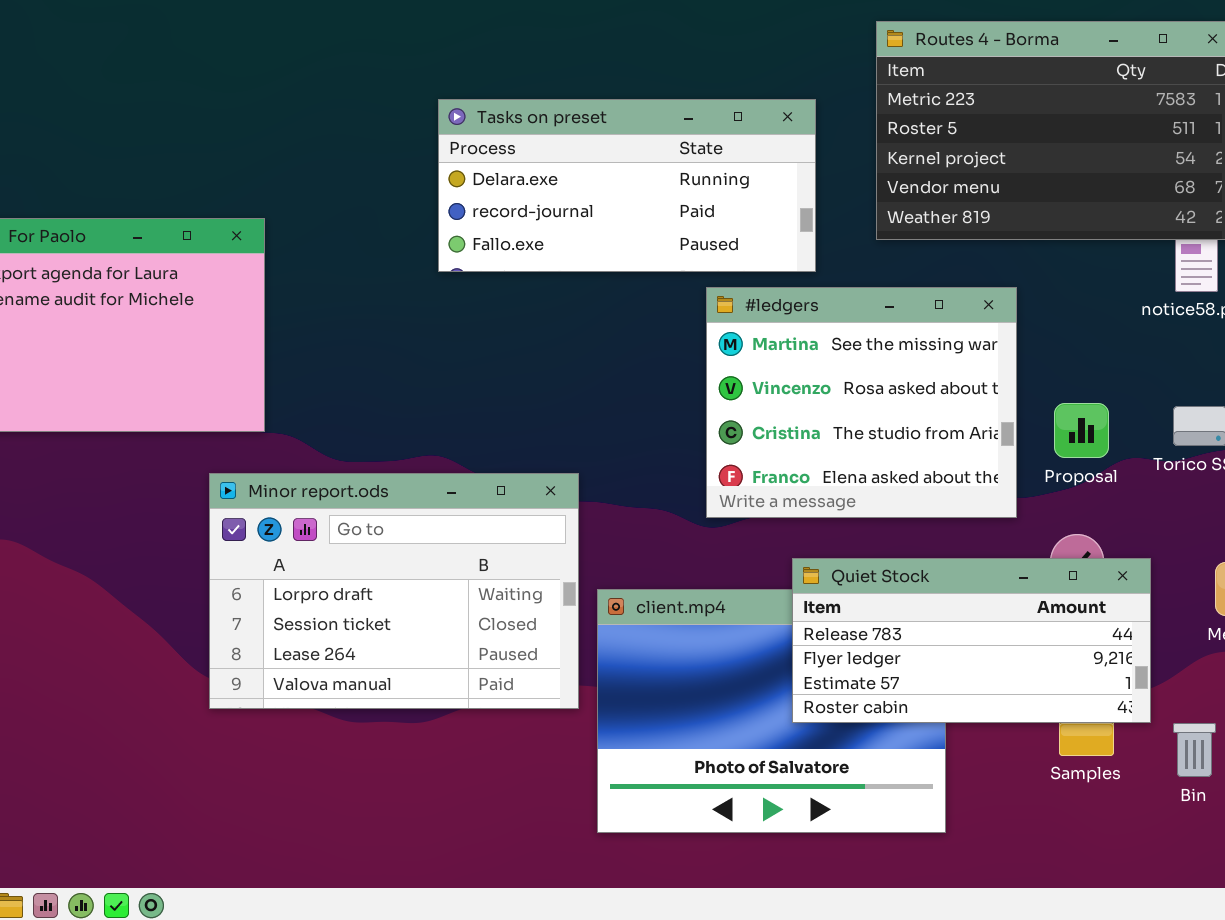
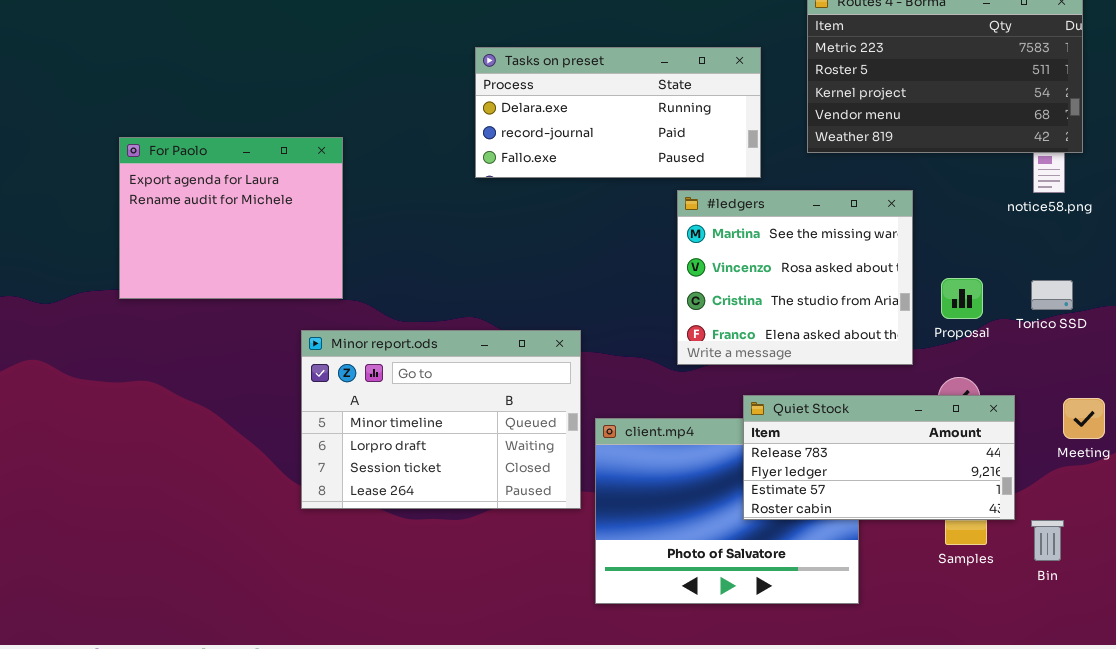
Minor report.ods: [209,473,579,709] -> [301,330,581,509], scrolled up 1 row

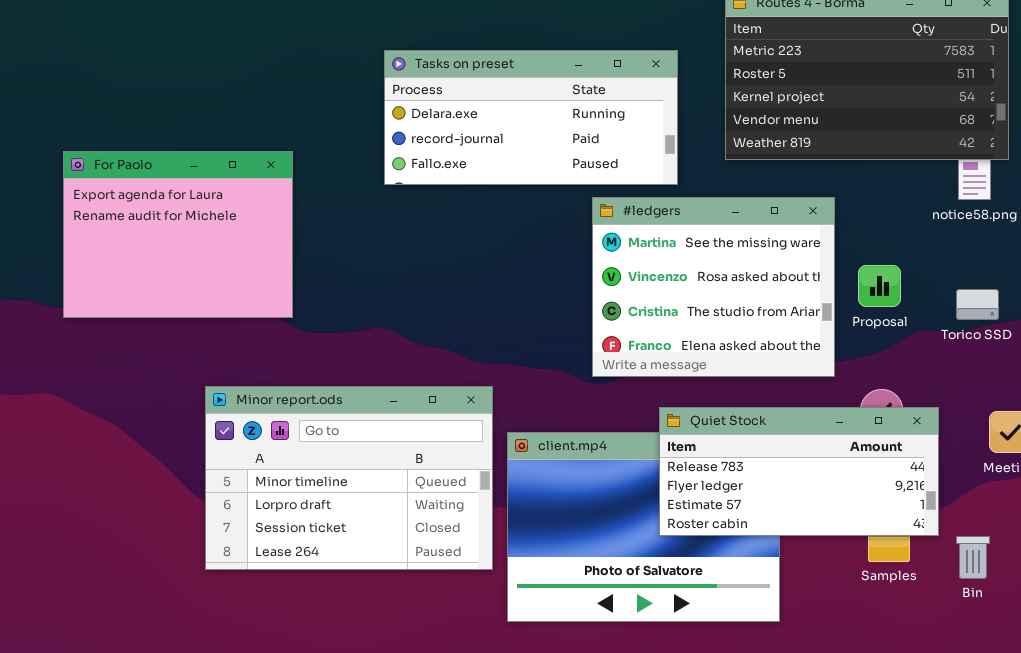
For Paolo: [119,137,343,299] -> [63,151,293,318], moved
Proposal: [941,278,983,319] -> [858,265,901,307], moved
Minor report.ods: [301,330,581,509] -> [205,386,493,570], moved

